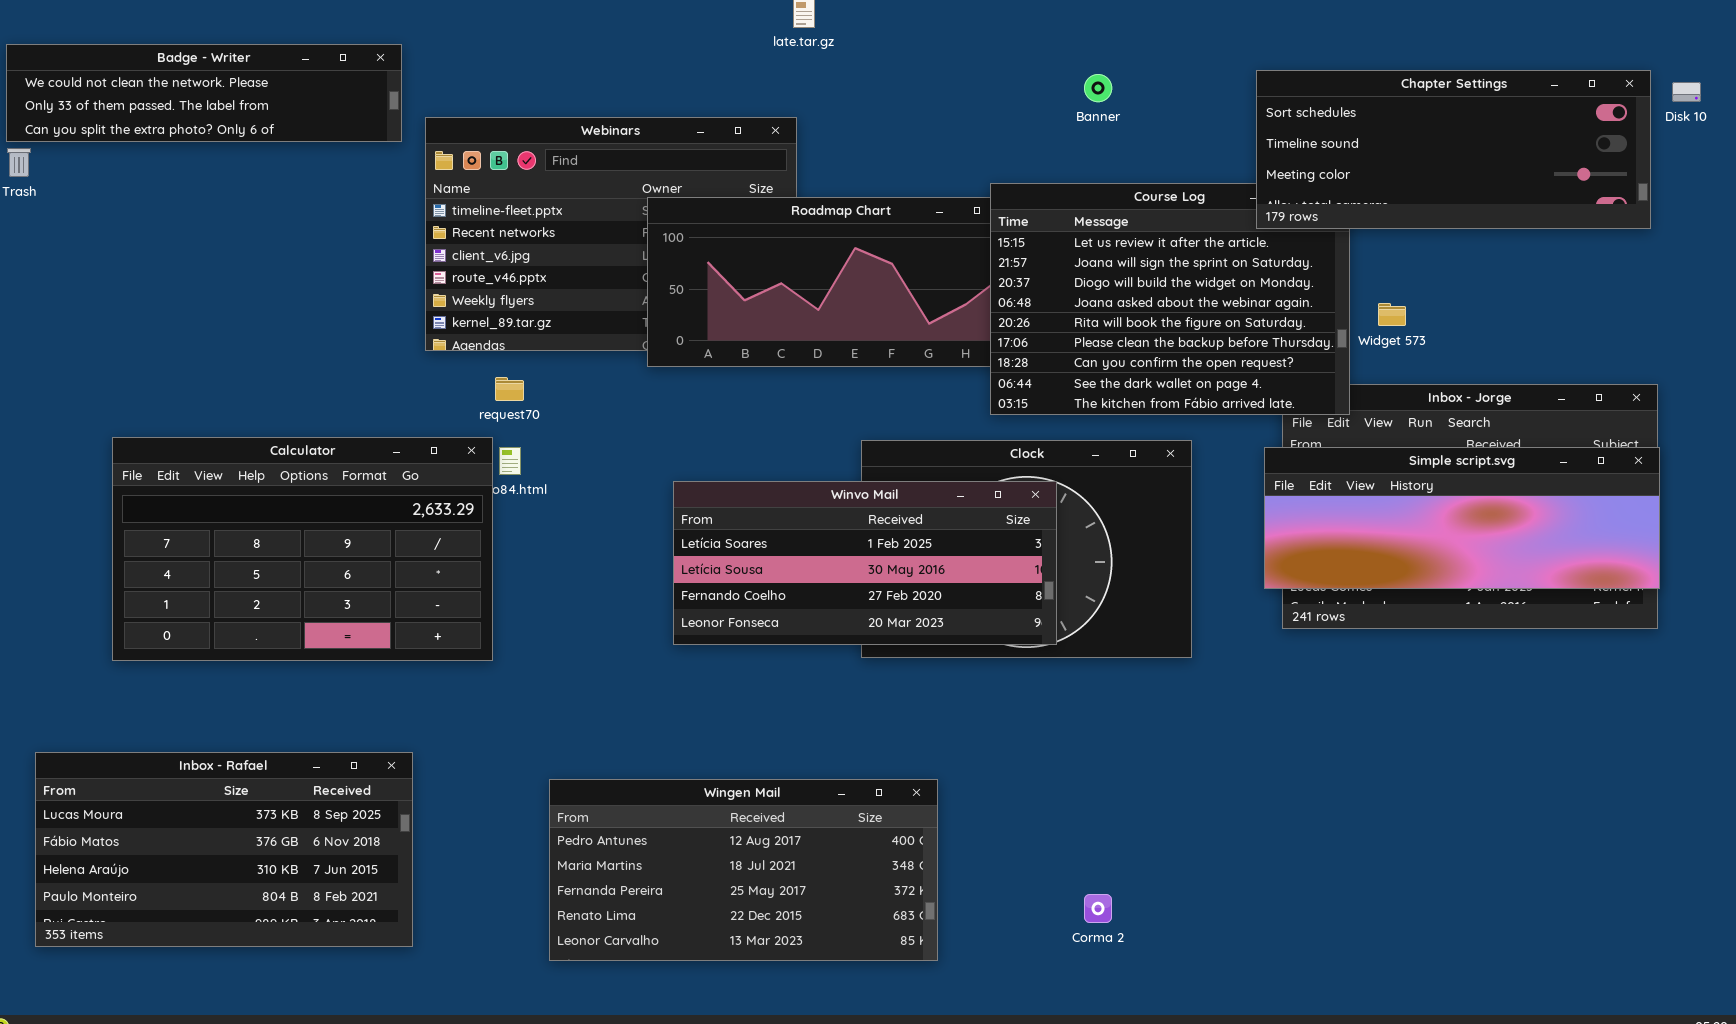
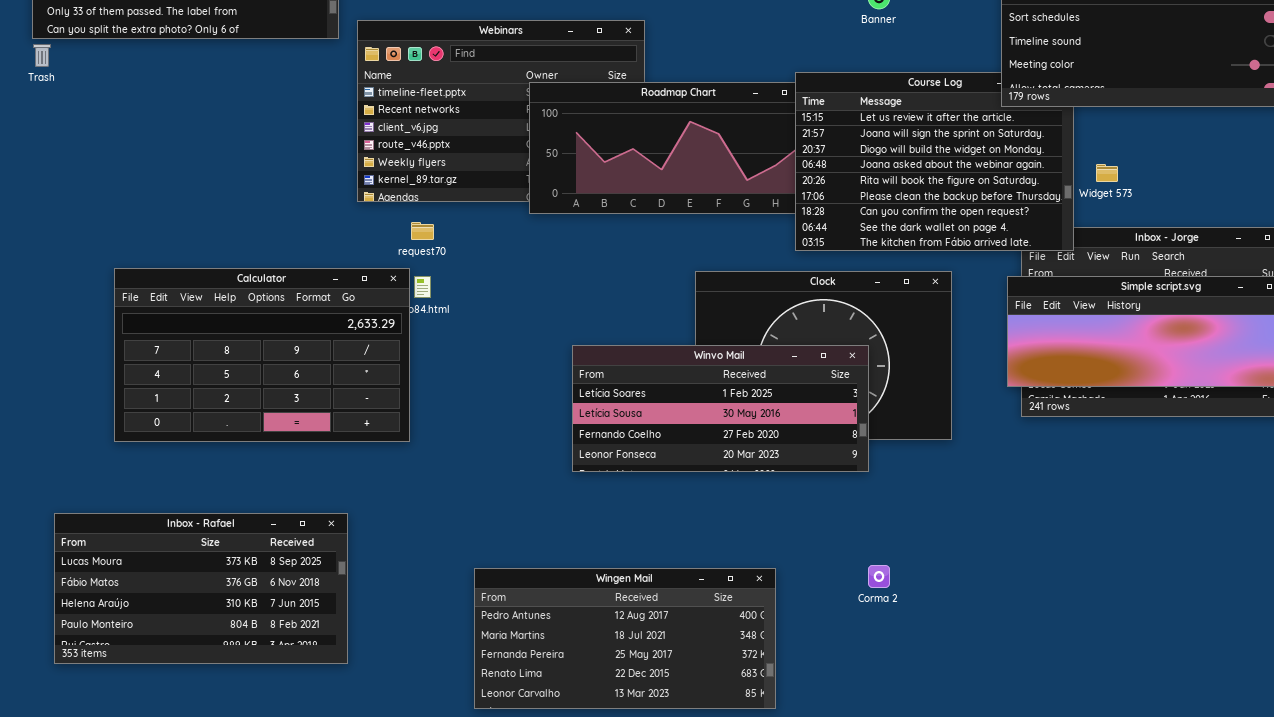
Winvo Mail: [673,481,1057,645] -> [572,345,869,472], moved
Wingen Mail: [549,779,938,961] -> [474,568,776,709], moved
Corma 2: [1084,894,1112,923] -> [868,565,890,588], moved

